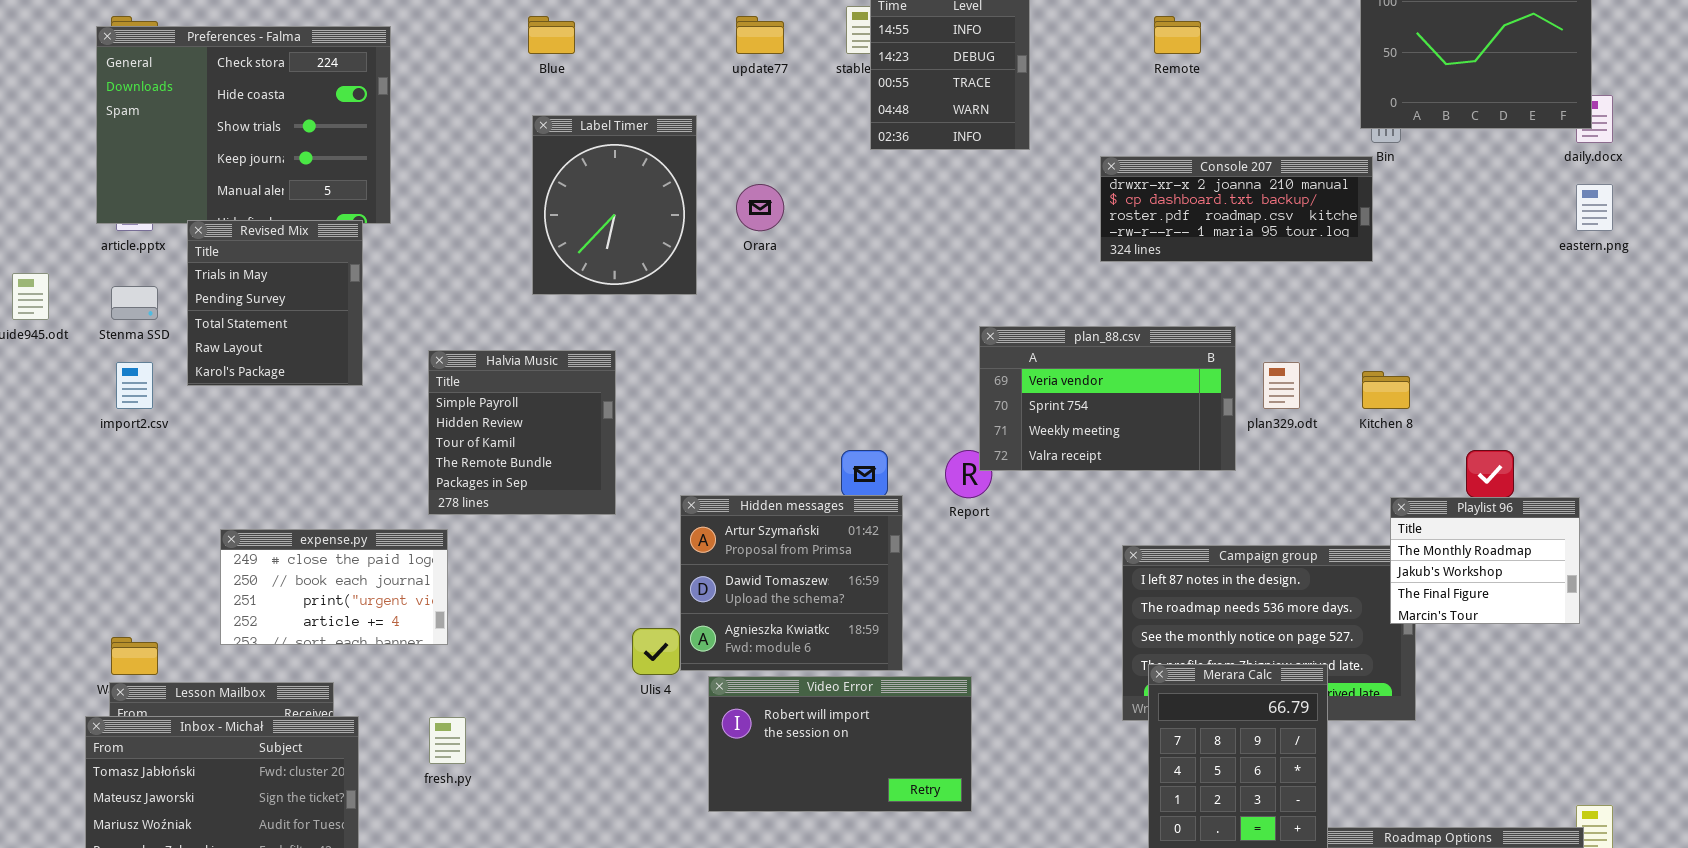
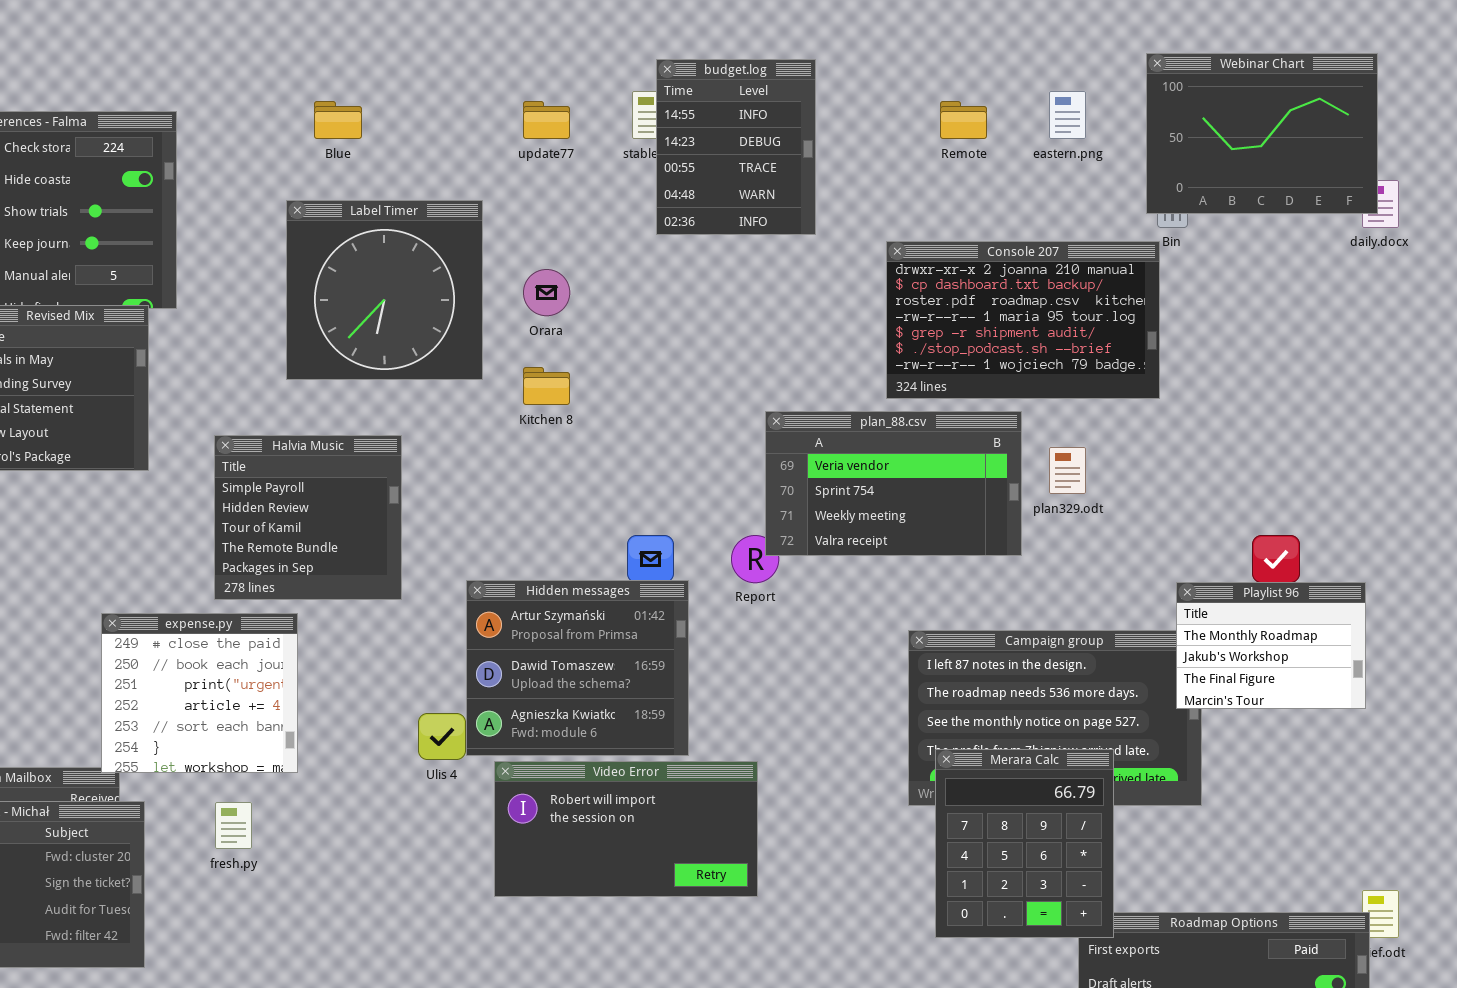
Label Timer: [532,115,697,295] -> [286,200,483,380], resized
Console 207: [1100,156,1373,262] -> [886,241,1160,399], resized
eastern.png: [1576,184,1613,231] -> [1049,91,1086,139], moved
Kitchen 8: [1362,371,1410,409] -> [523,367,570,405], moved
expense.py: [220,529,448,645] -> [101,613,298,773], moved, resized

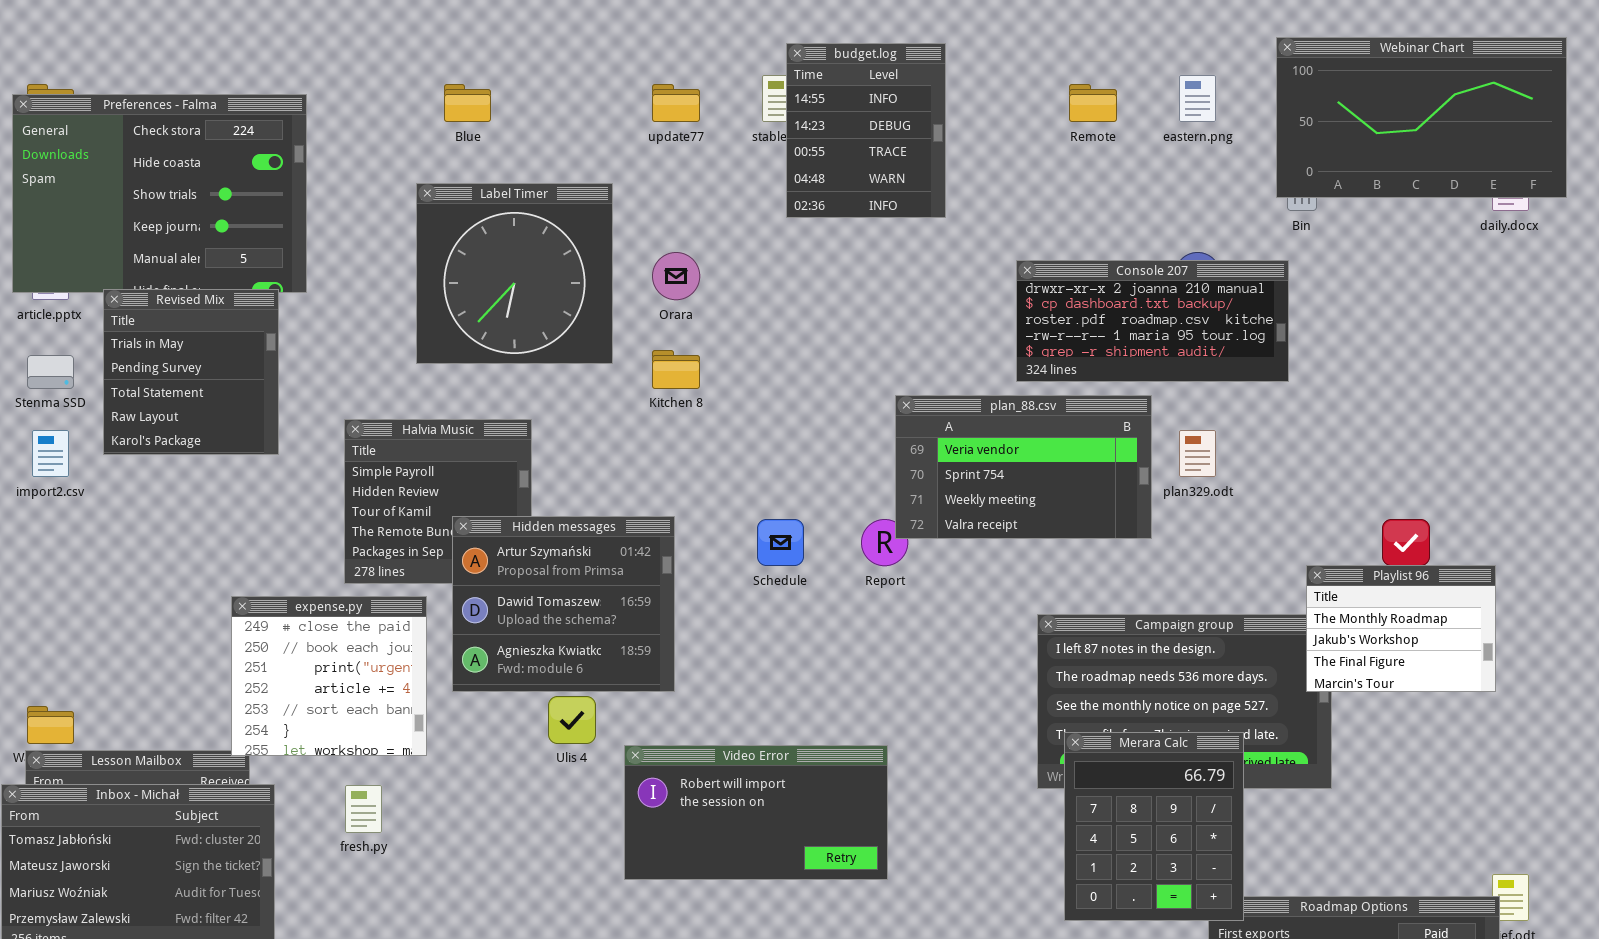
Webinar Chart: [1146,53,1378,214] -> [1276,37,1567,198], resized
Console 207: [886,241,1160,399] -> [1016,260,1289,382], resized
Hidden messages: [466,580,689,756] -> [452,516,675,692], moved

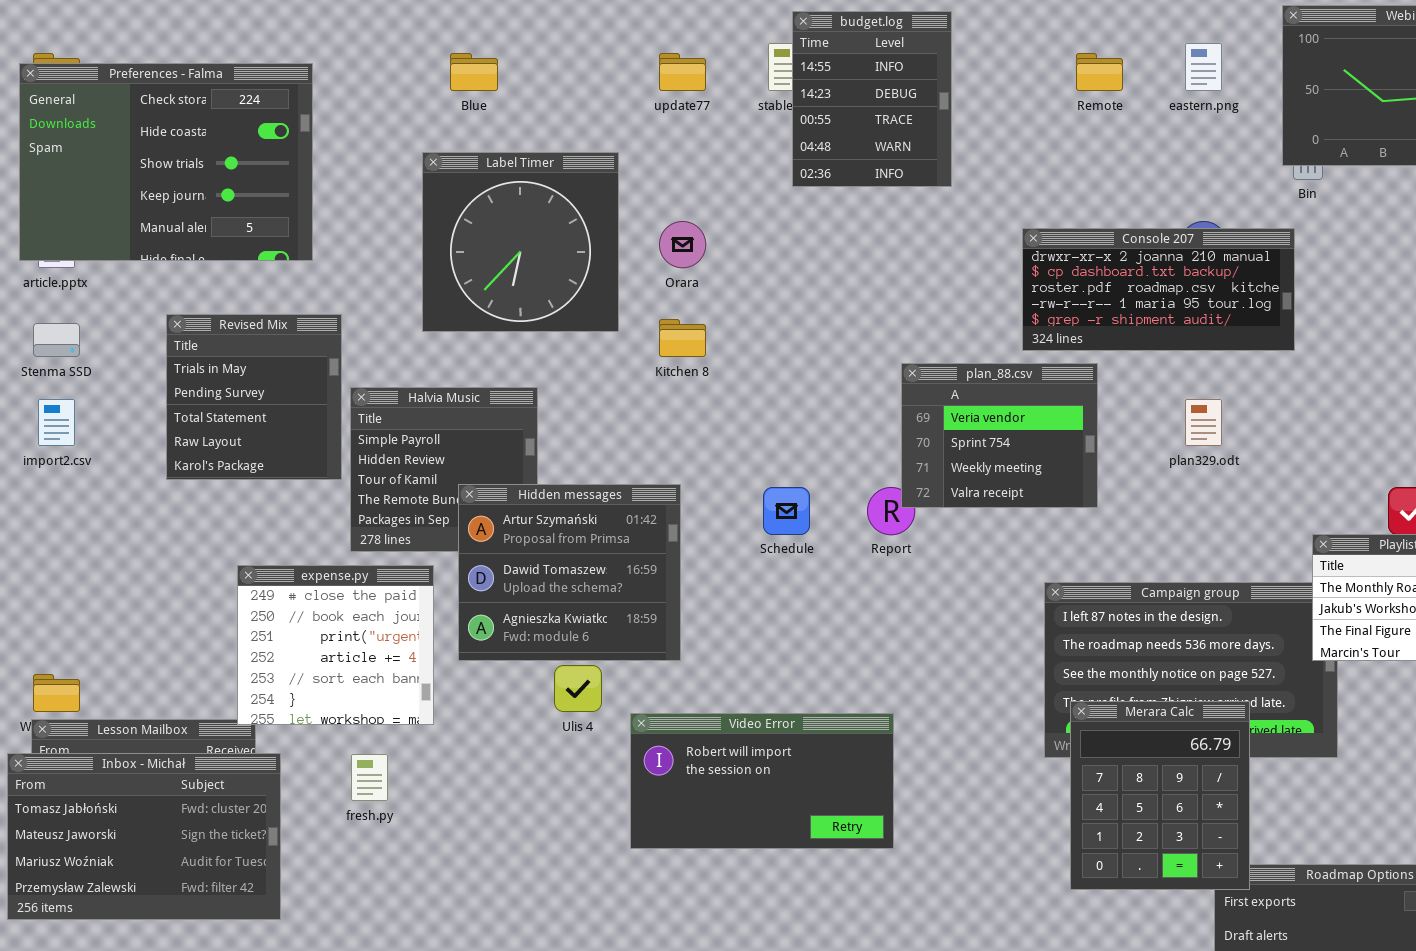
Revised Mix: [103,289,279,455] -> [166,314,342,480], moved
plan_88.csv: [895,395,1152,539] -> [901,363,1098,508], resized

